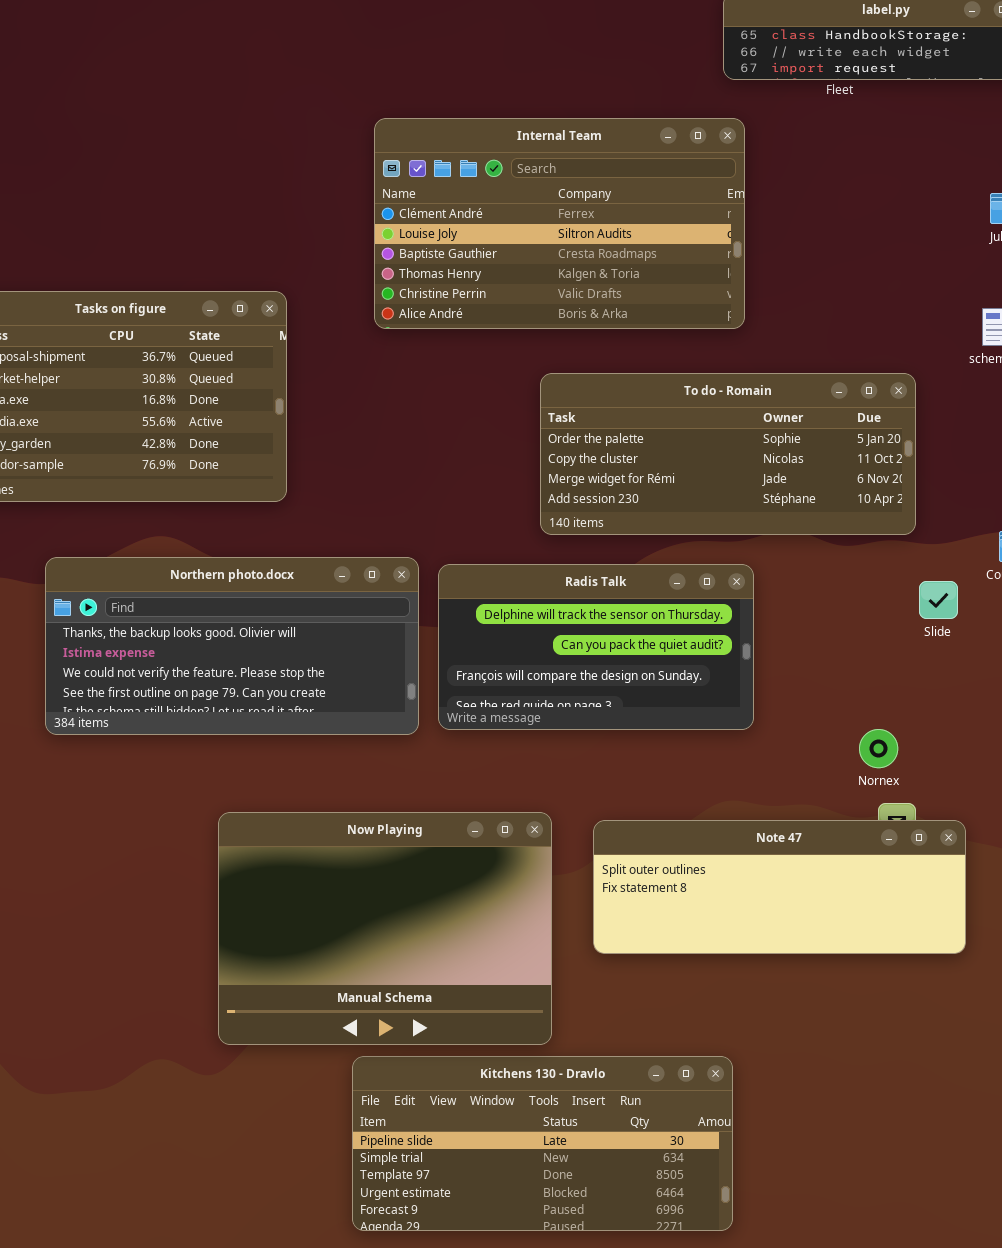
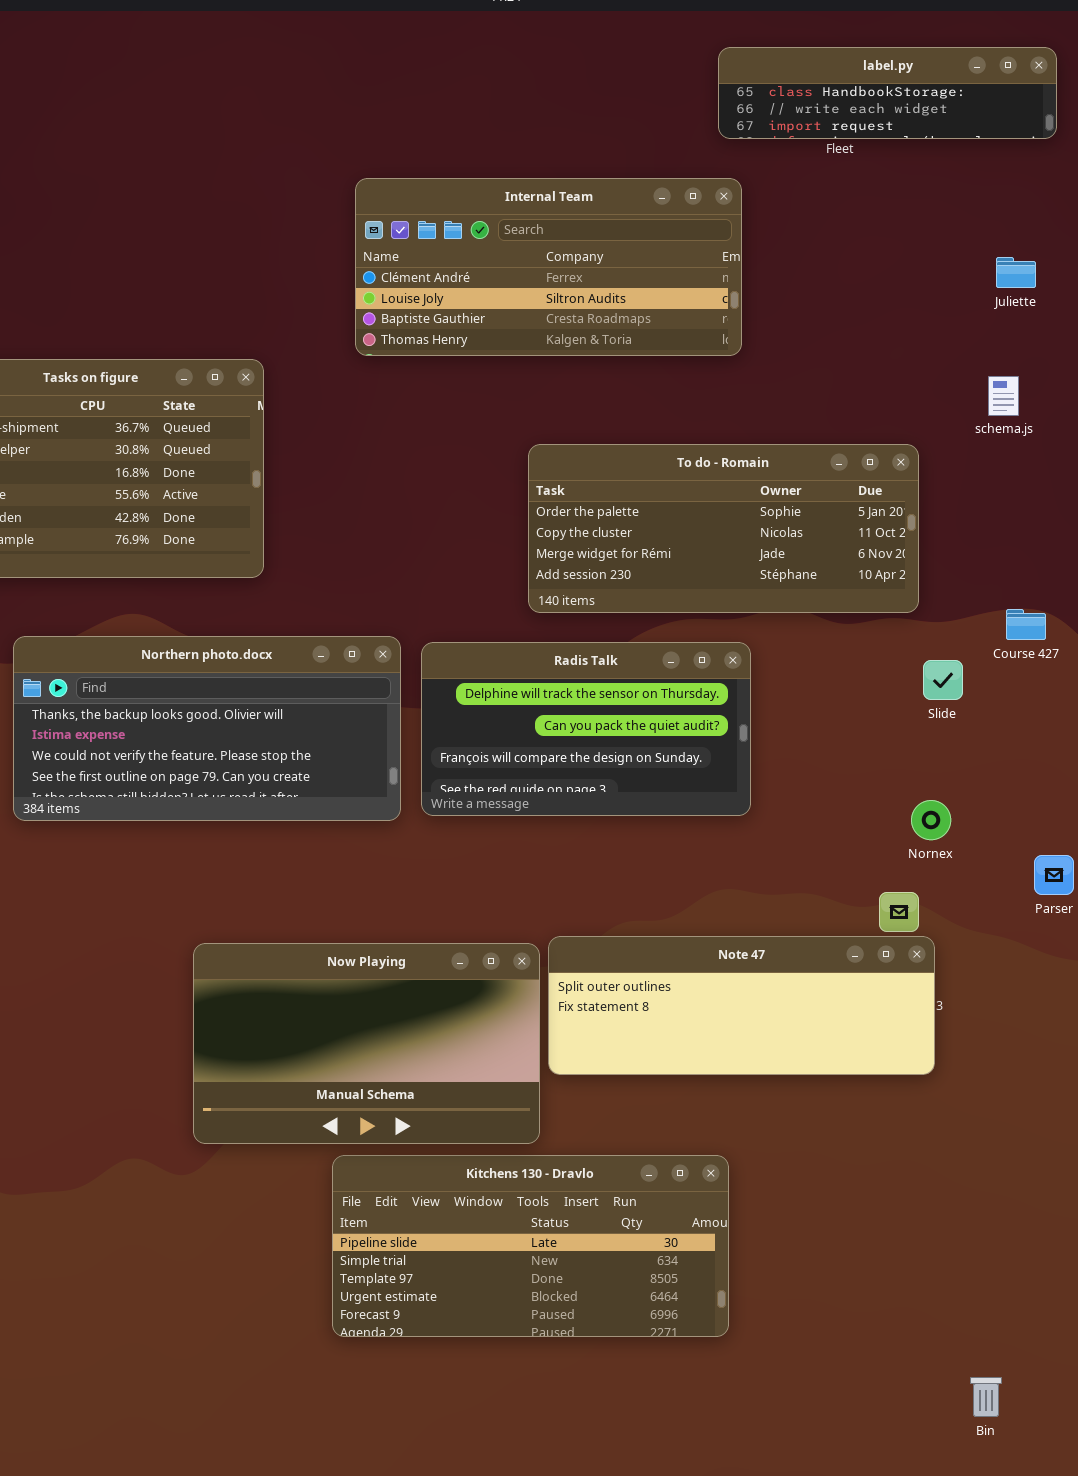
Internal Team: [374,118,745,329] -> [355,178,742,356], resized
Nornex: [859,729,898,768] -> [911,800,951,840], moved
Now Playing: [218,812,552,1045] -> [193,943,540,1144], resized
Note 47: [593,820,966,954] -> [548,936,935,1075], moved

